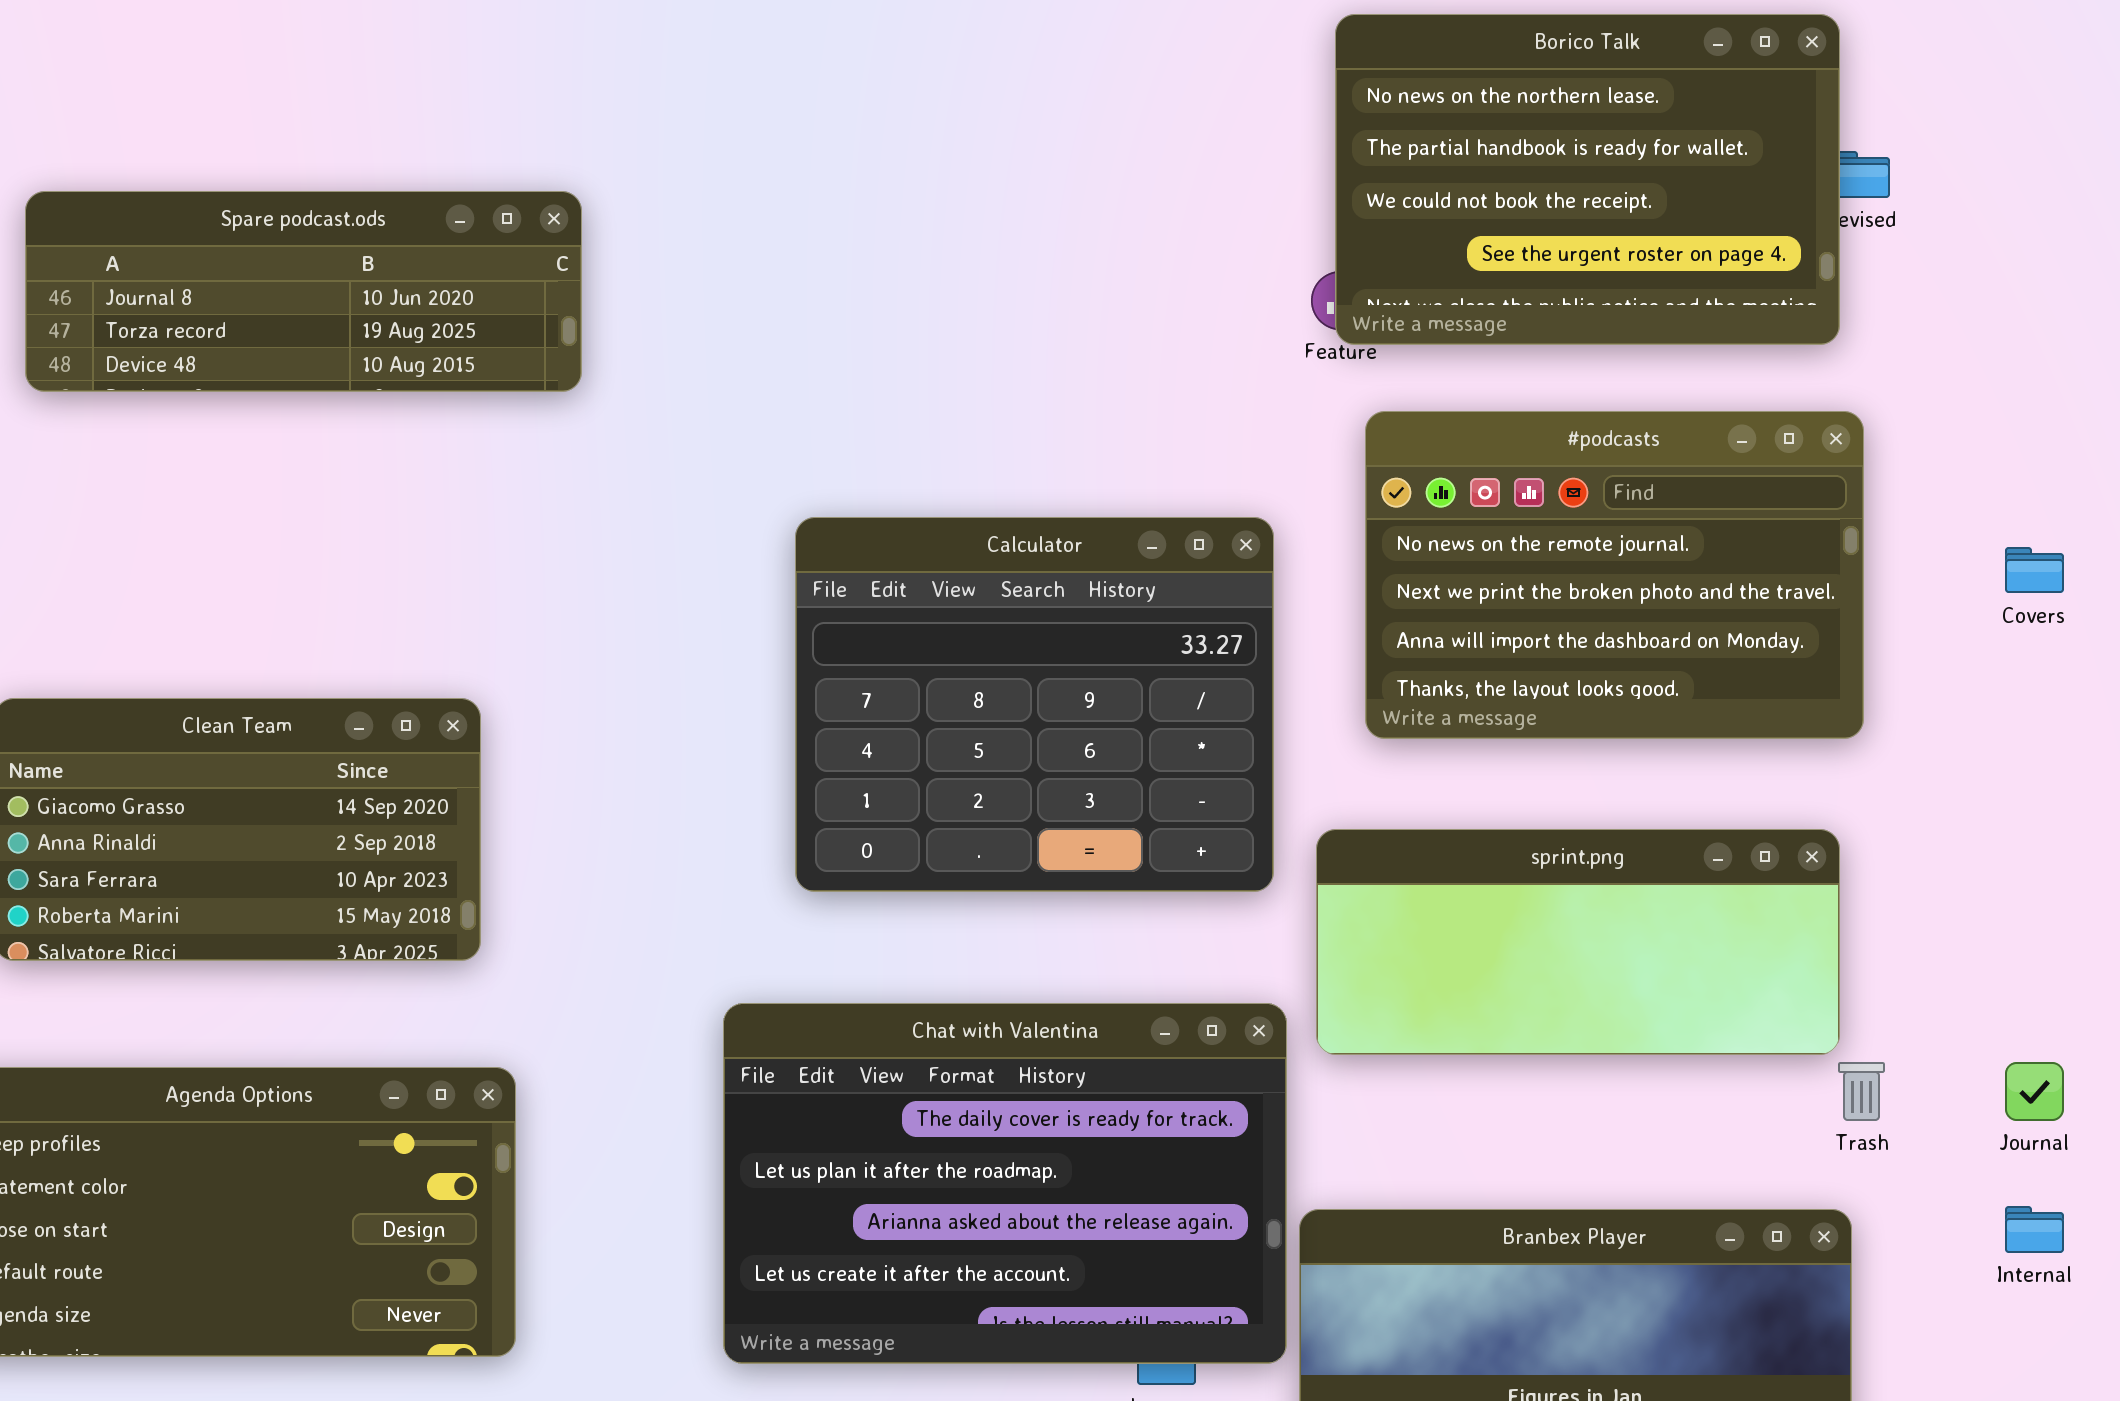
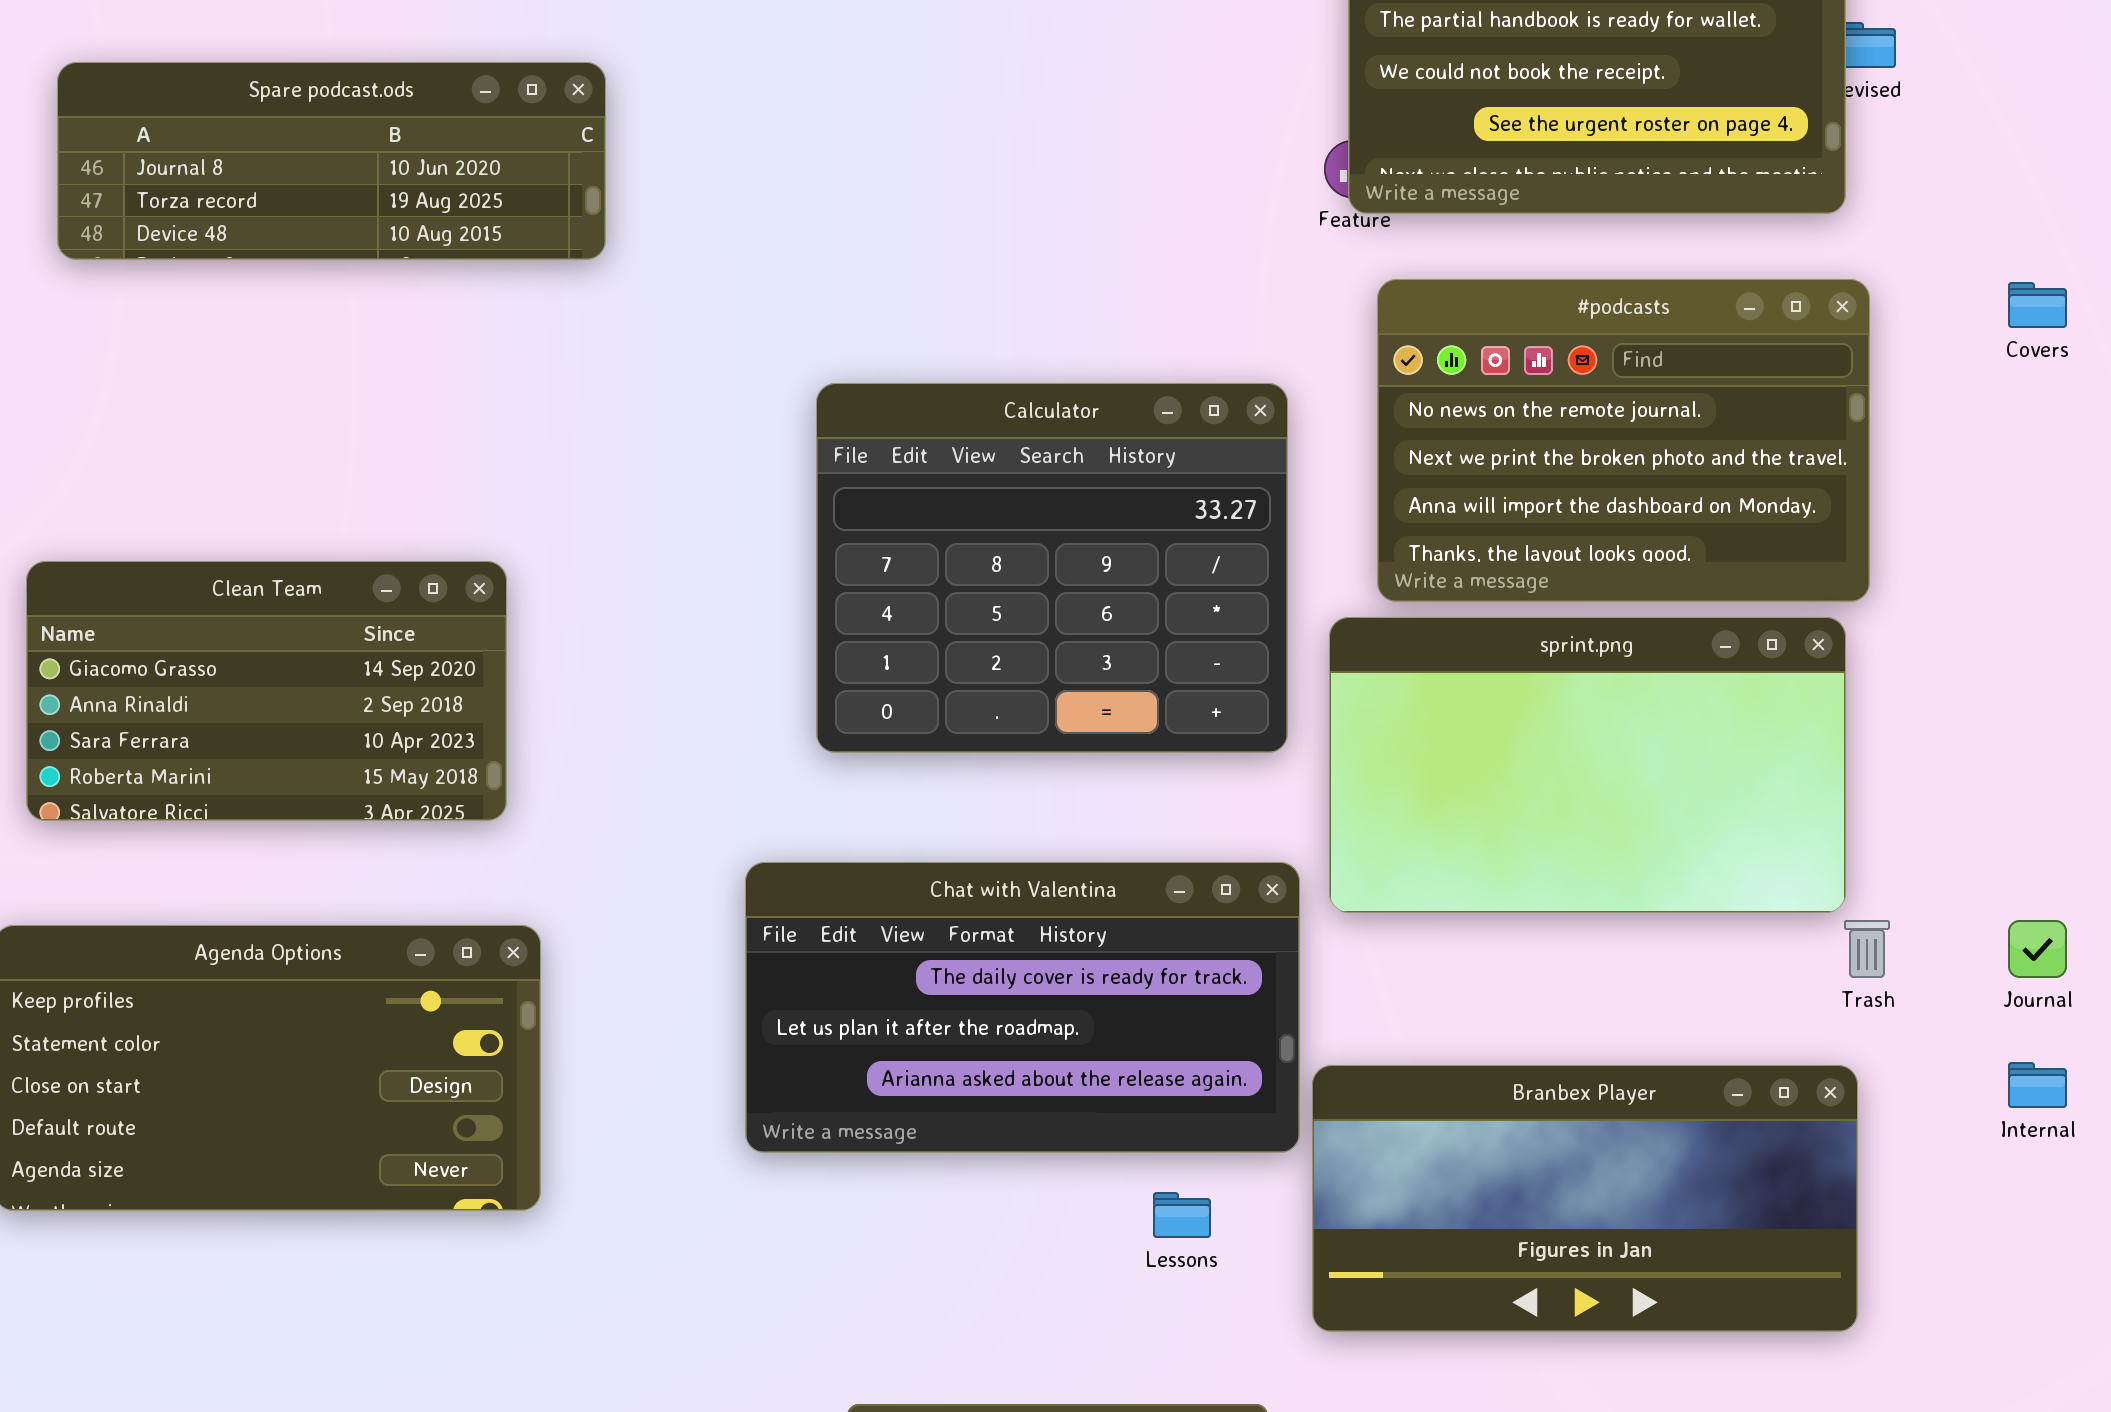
Covers: [2005,547,2064,593] -> [2008,282,2067,328], moved
sprint.png: [1316,829,1840,1055] -> [1329,617,1846,913], resized
Chat with Valentina: [723,1003,1287,1364] -> [745,862,1300,1153], resized

